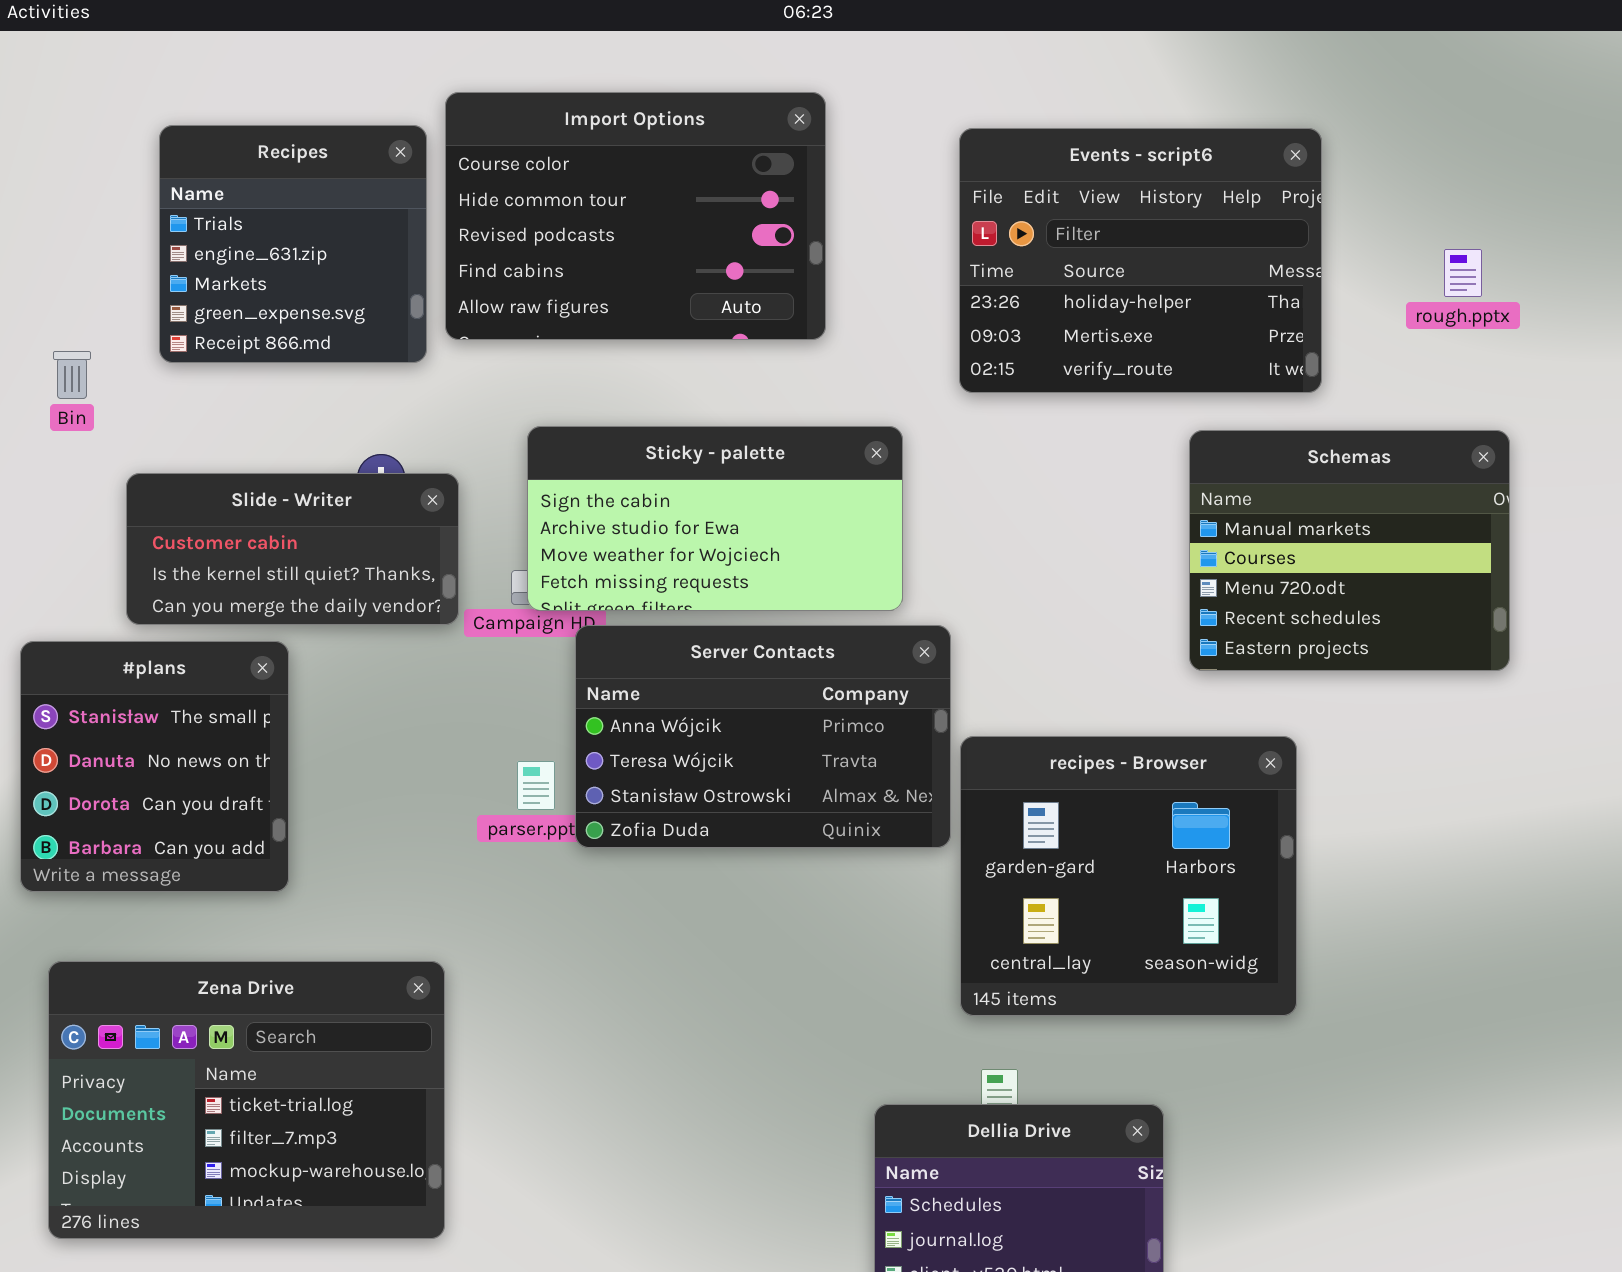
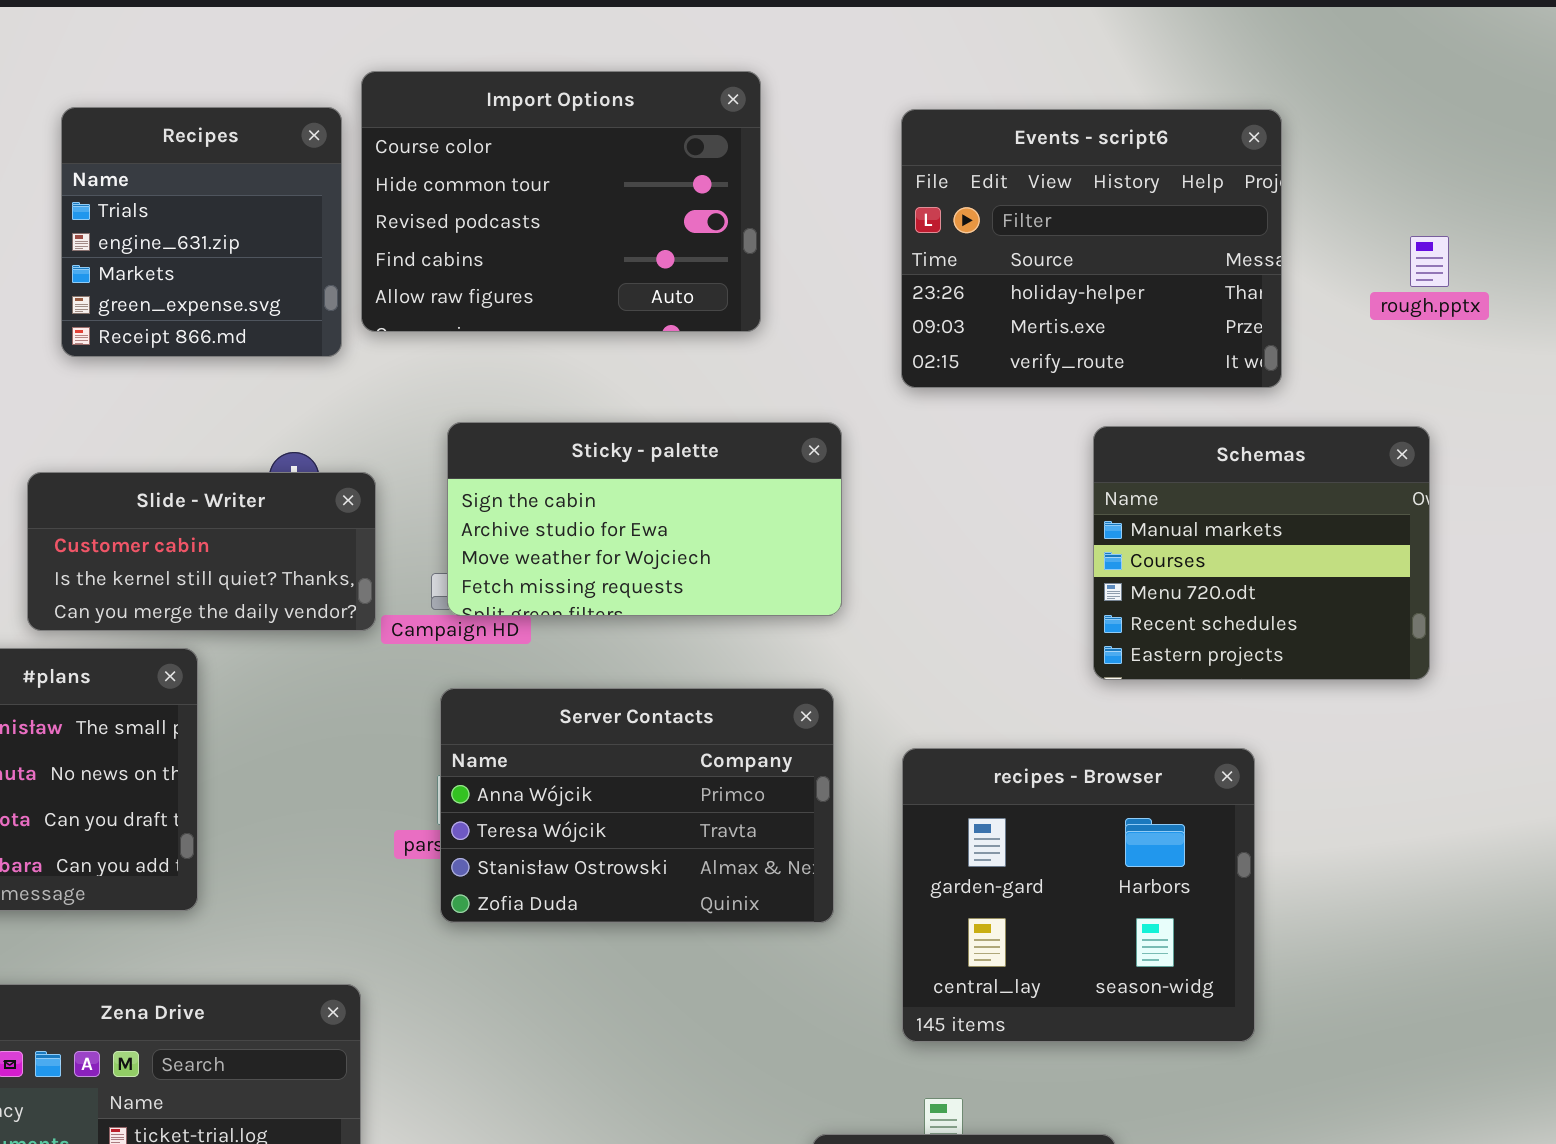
Schemas: [1189,430,1510,671] -> [1093,426,1430,680], moved
Server Contacts: [575,625,951,848] -> [440,688,834,923], moved

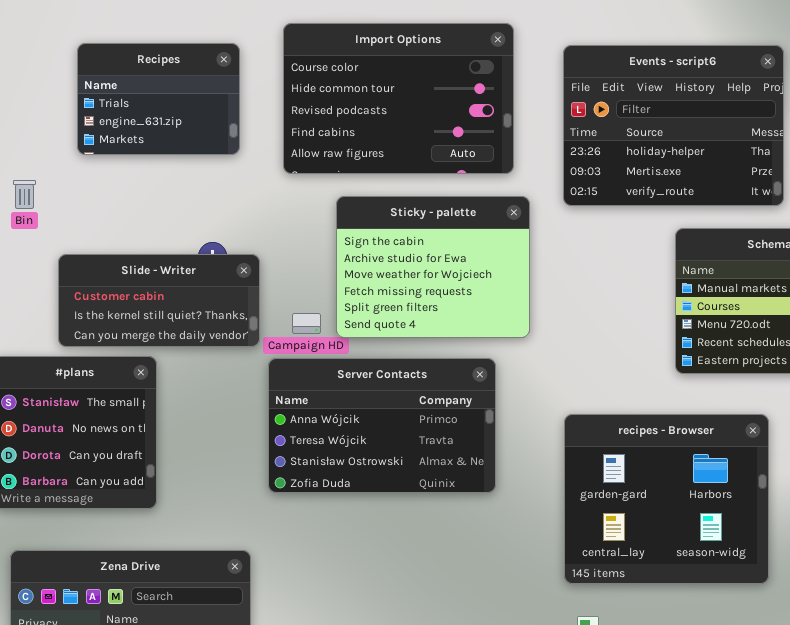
Import Options: [361,71,761,332] -> [283,23,514,174], moved
Recipes: [61,107,342,357] -> [77,43,240,155], resized
Sticky - palette: [447,422,842,616] -> [336,196,530,338], resized
Server Contacts: [440,688,834,923] -> [268,358,496,493], moved

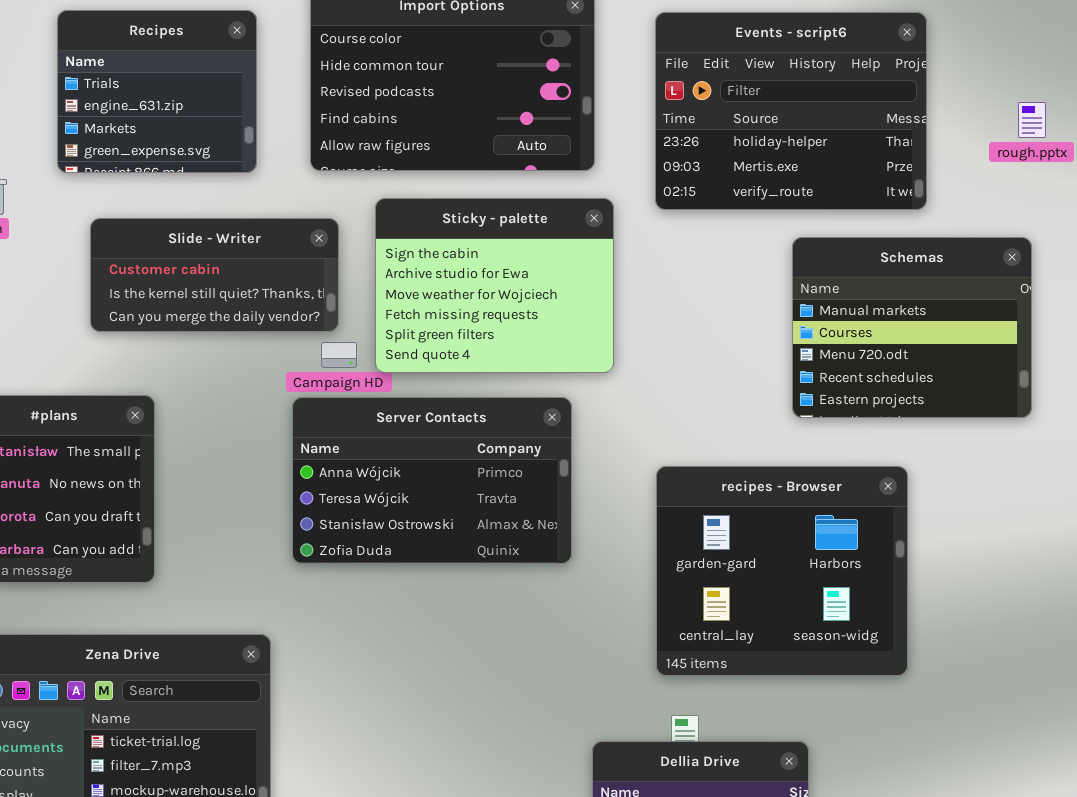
Recipes: [77,43,240,155] -> [57,10,257,173], resized
Slide - Writer: [58,254,260,347] -> [90,218,339,332], moved

